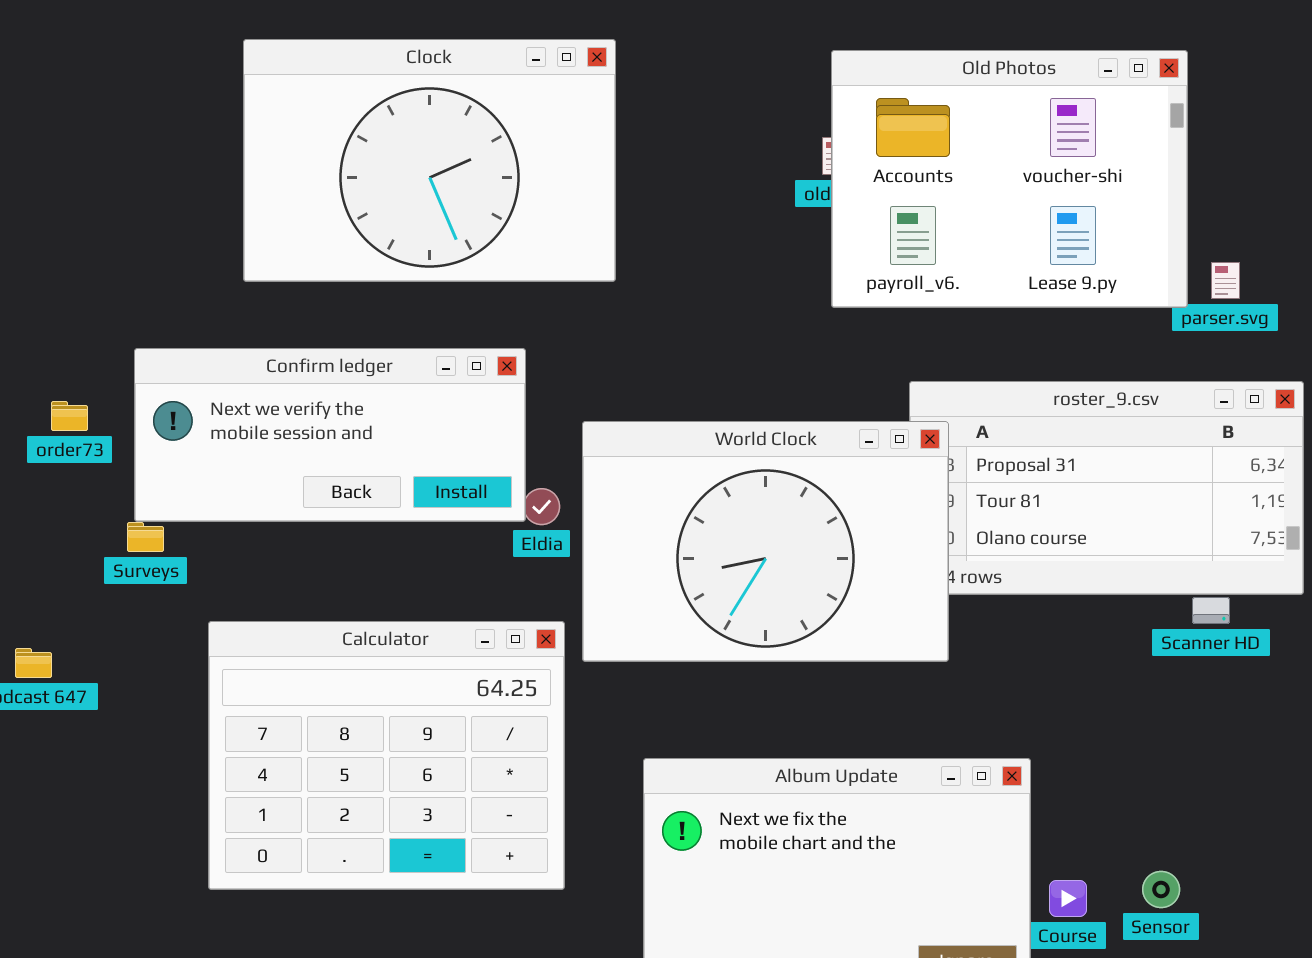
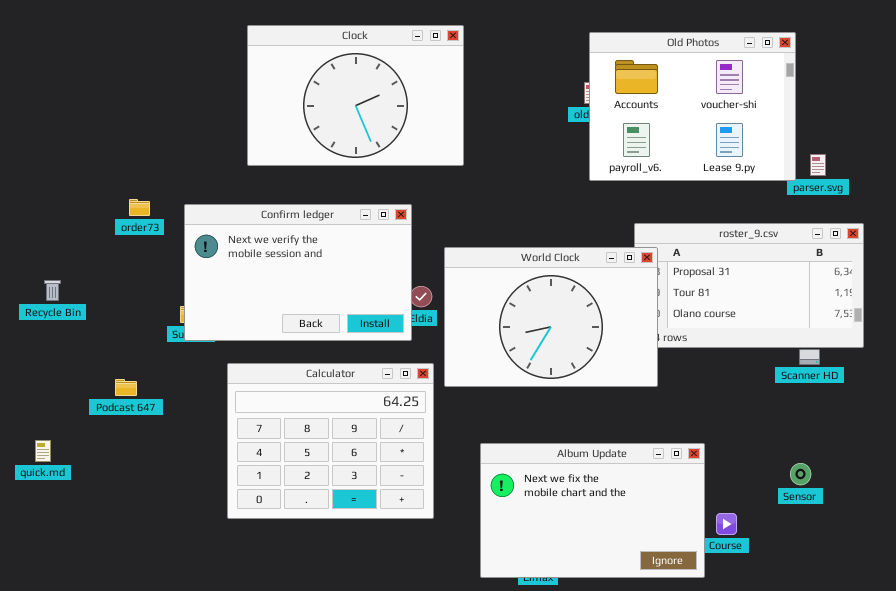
Confirm ledger: [134,348,526,522] -> [184,204,412,341], resized
order73: [51,401,88,431] -> [129,199,150,216], moved
Sensor: [1142,871,1180,908] -> [790,463,811,485], moved

